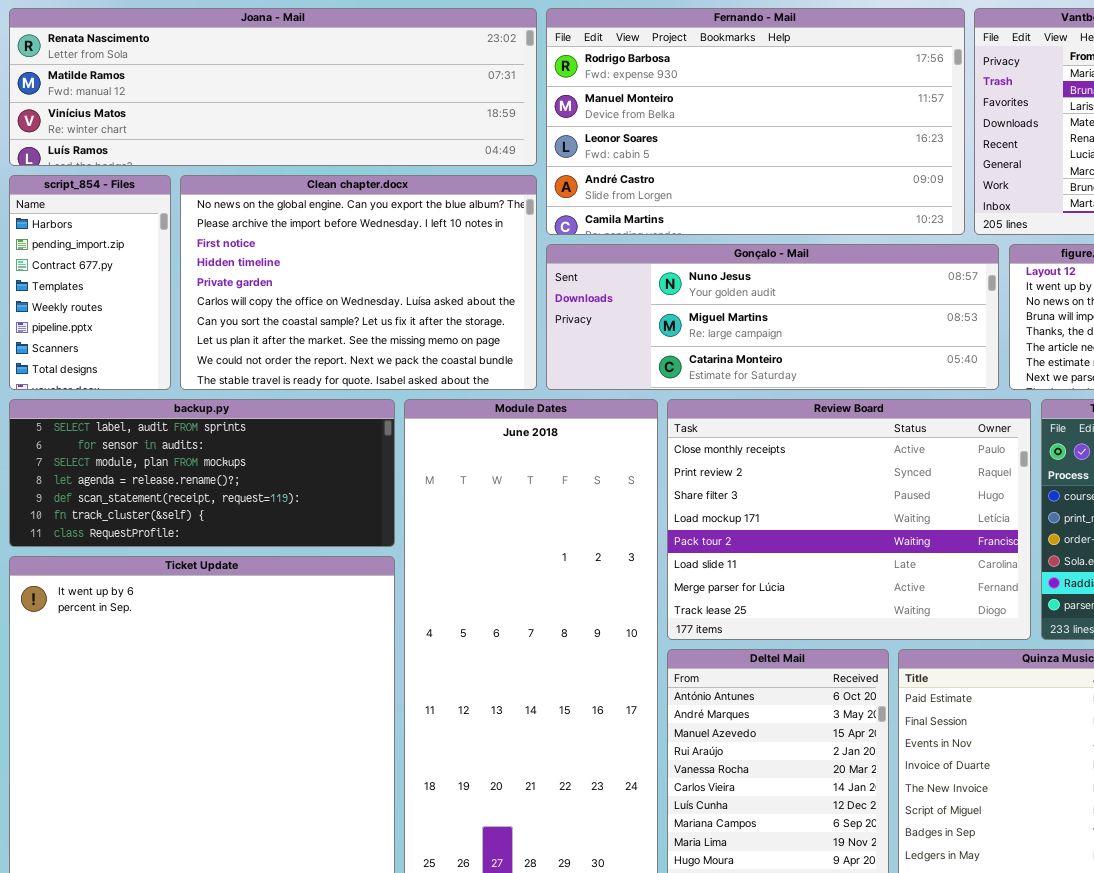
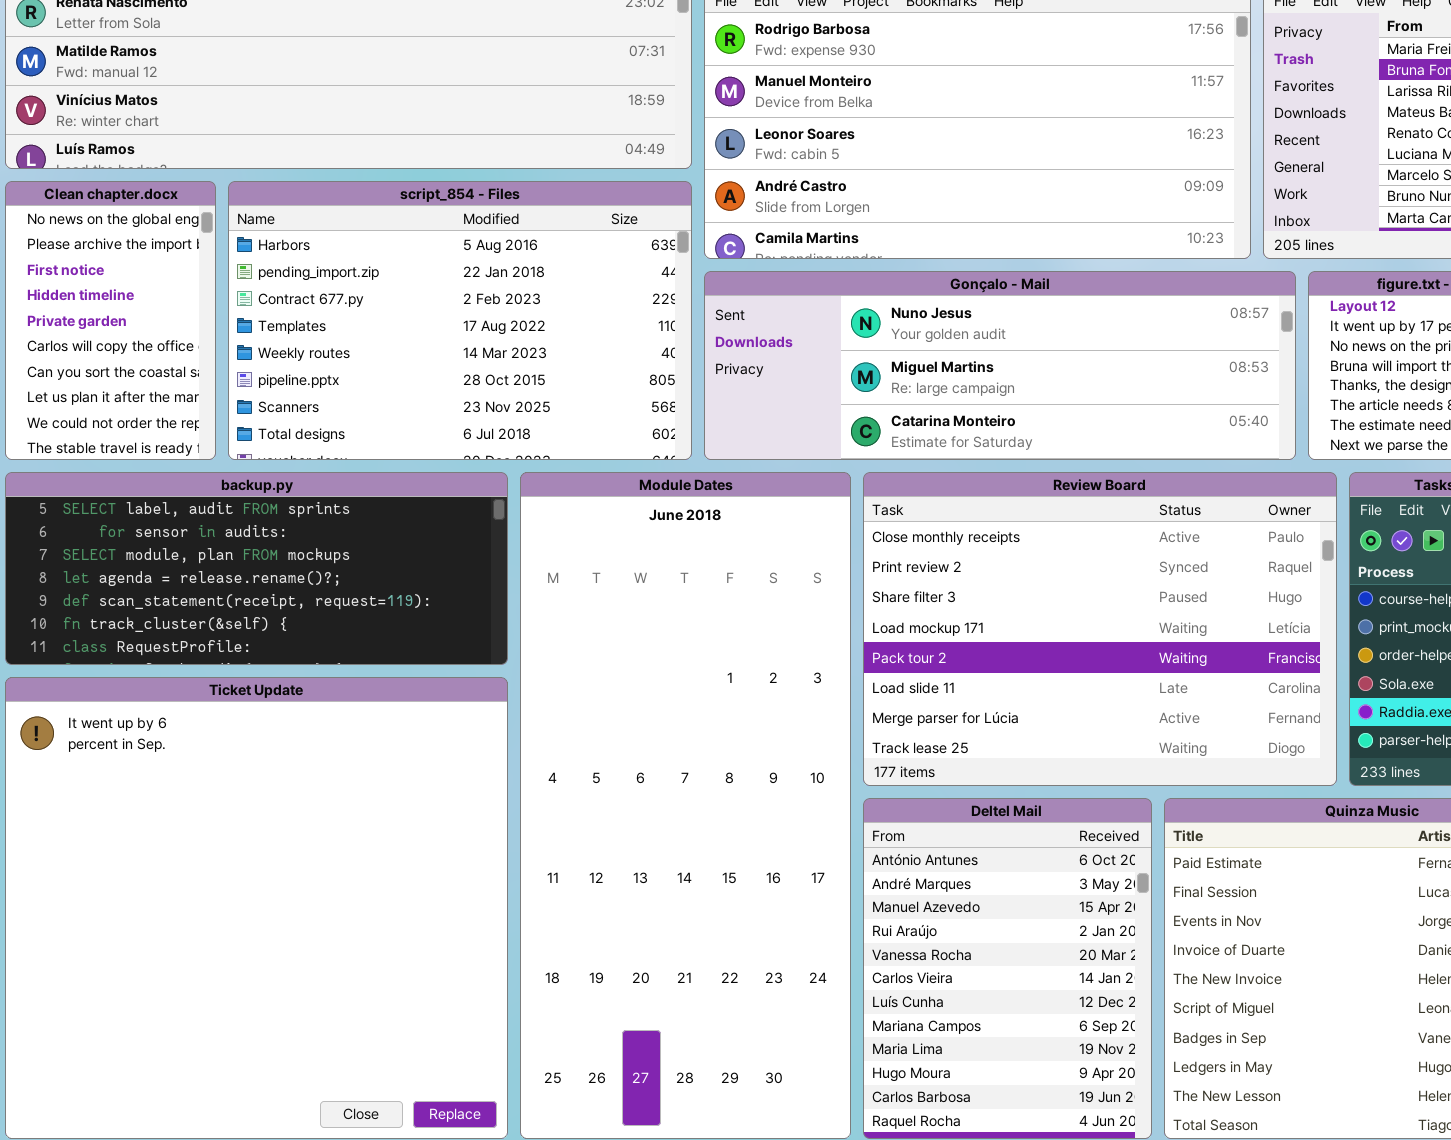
script_854 - Files: [9,175,171,390] -> [228,181,692,460], moved, resized
Clean chapter.docx: [180,175,537,390] -> [5,181,216,460], moved, resized

